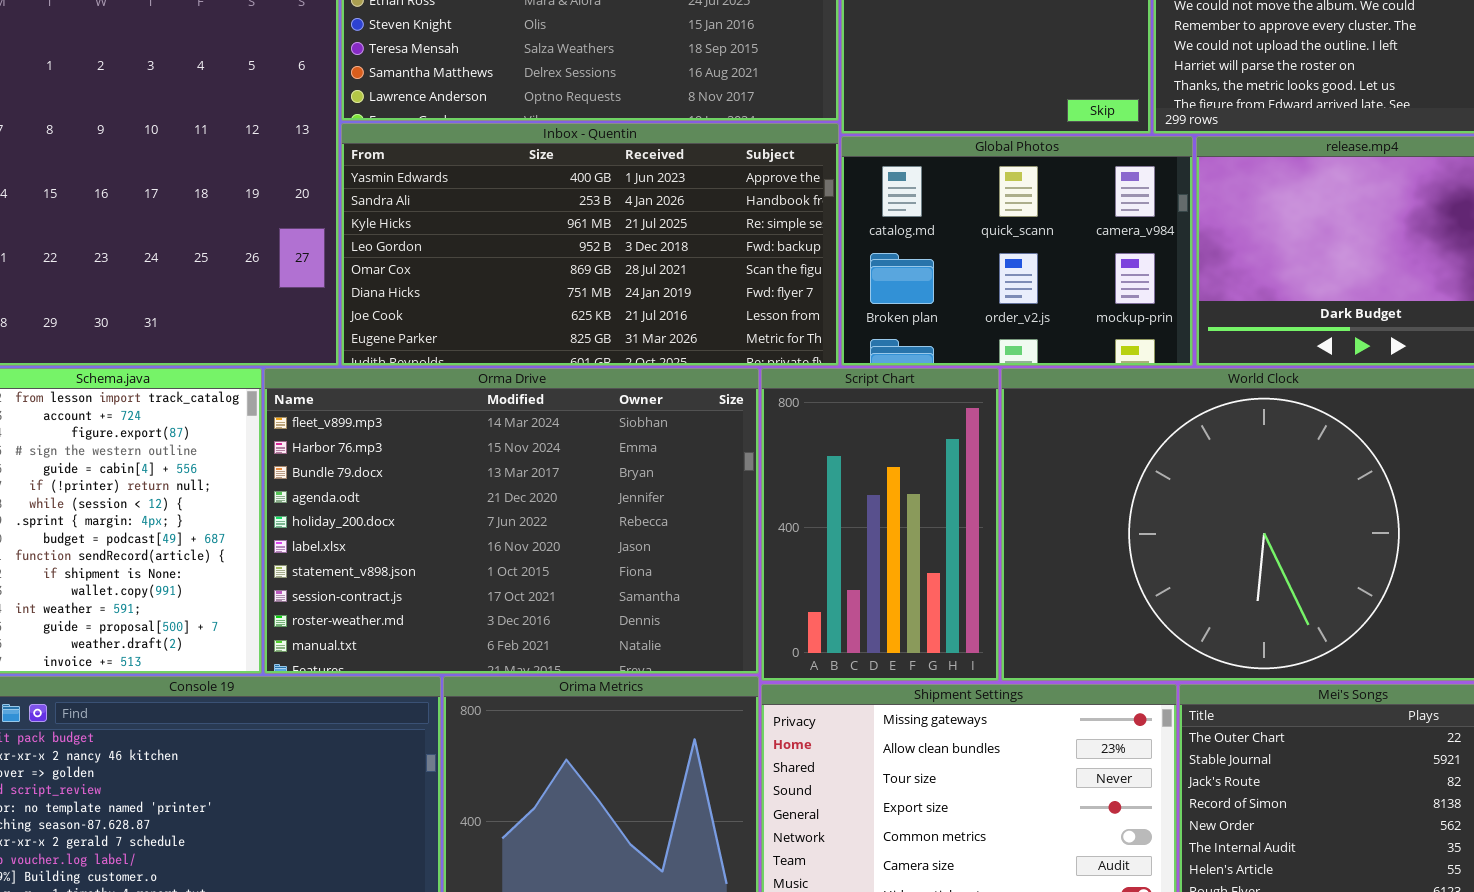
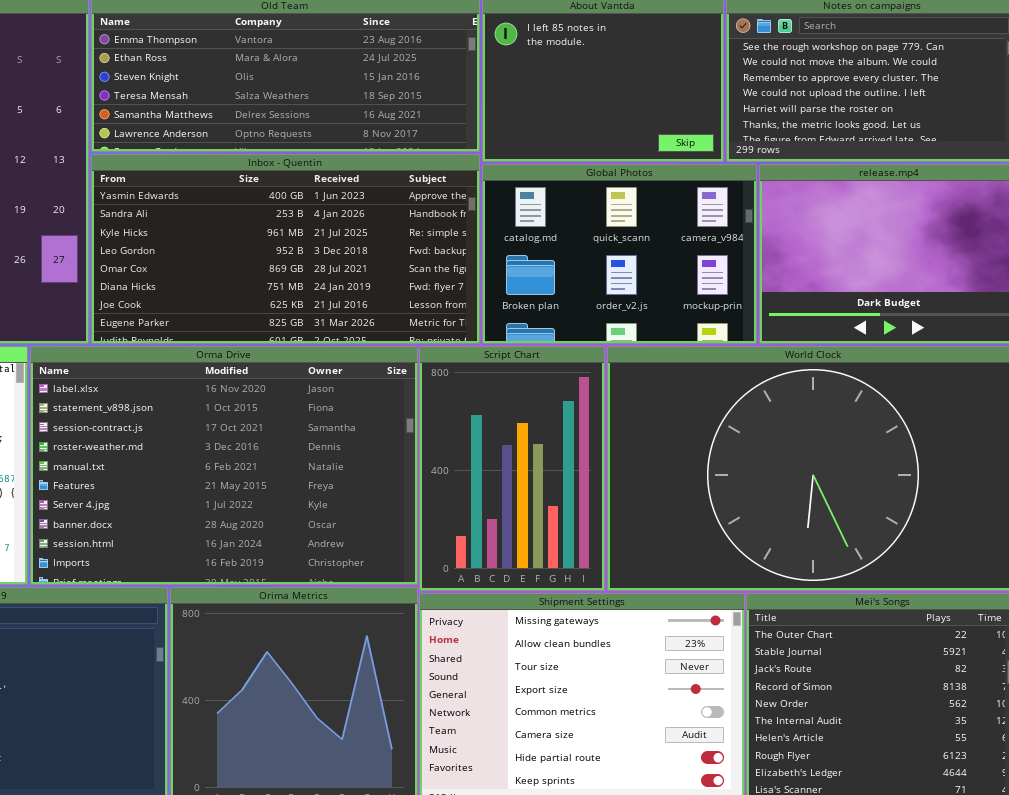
Orma Drive: [264,368,759,674] -> [30,346,418,585], scrolled down 5 rows

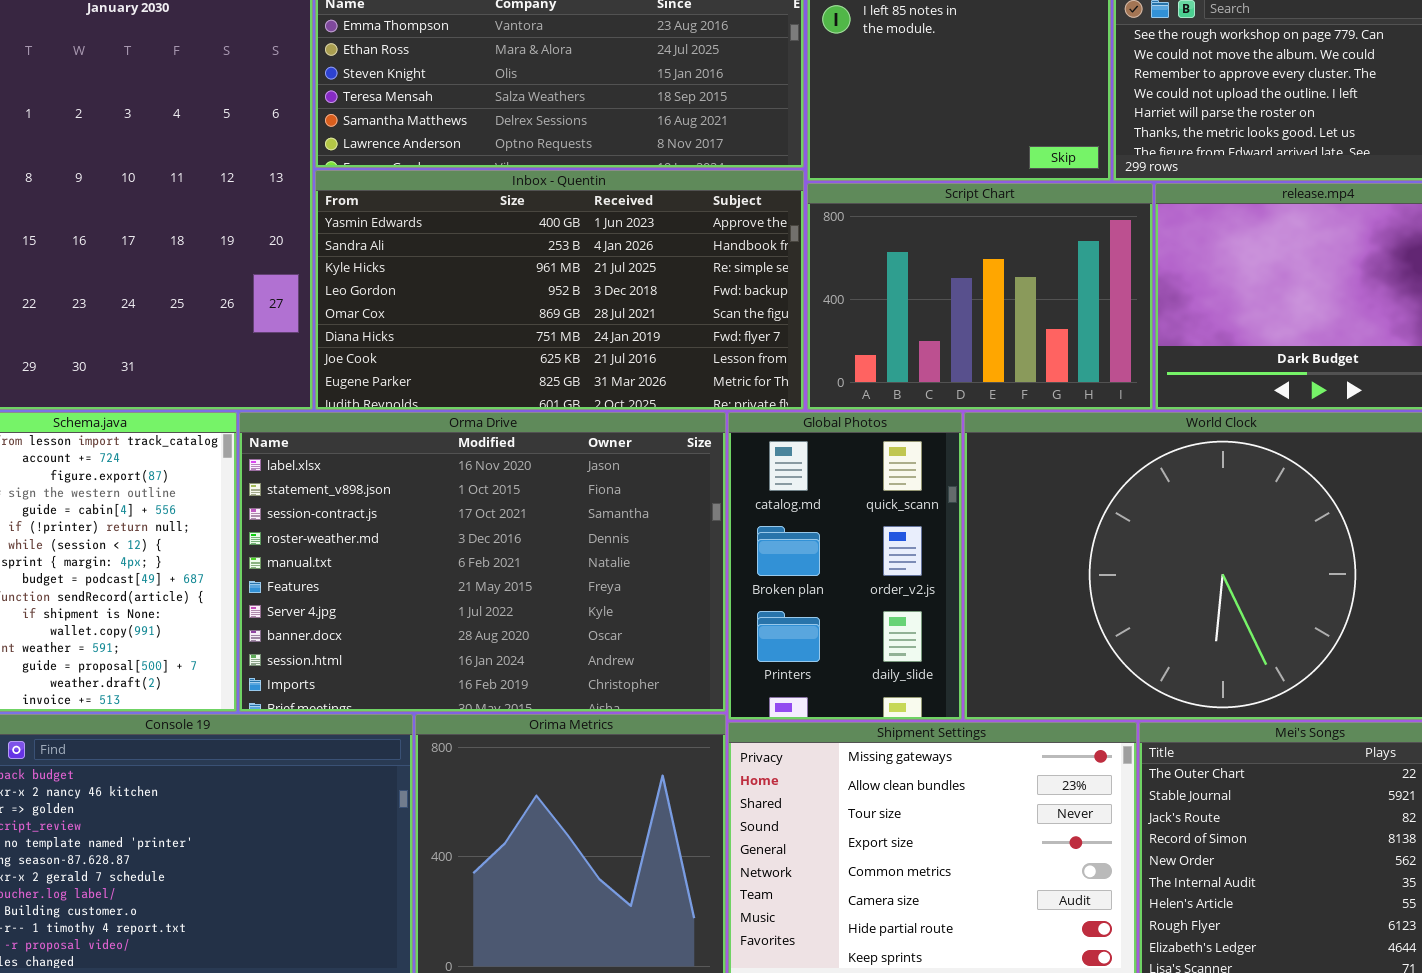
Global Photos: [482,164,757,344] -> [728,412,962,720], moved, resized
Script Chart: [419,346,605,591] -> [807,183,1153,410], moved, resized

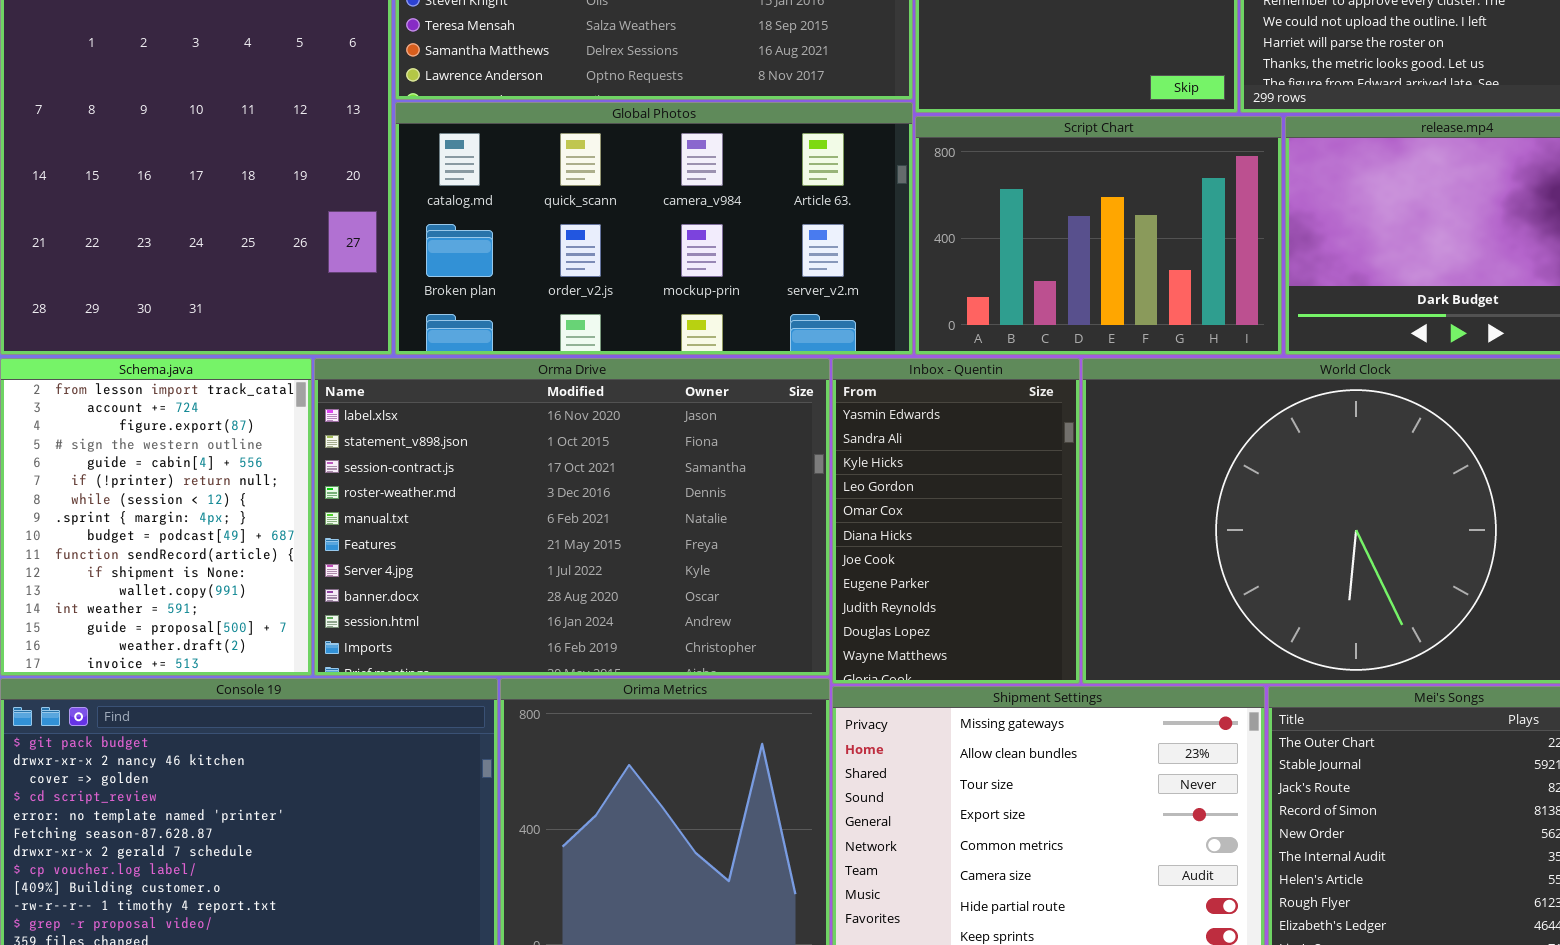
Inbox - Quentin: [315,170,804,410] -> [832,358,1080,684], moved, resized
Global Photos: [728,412,962,720] -> [395,102,913,355], moved, resized

